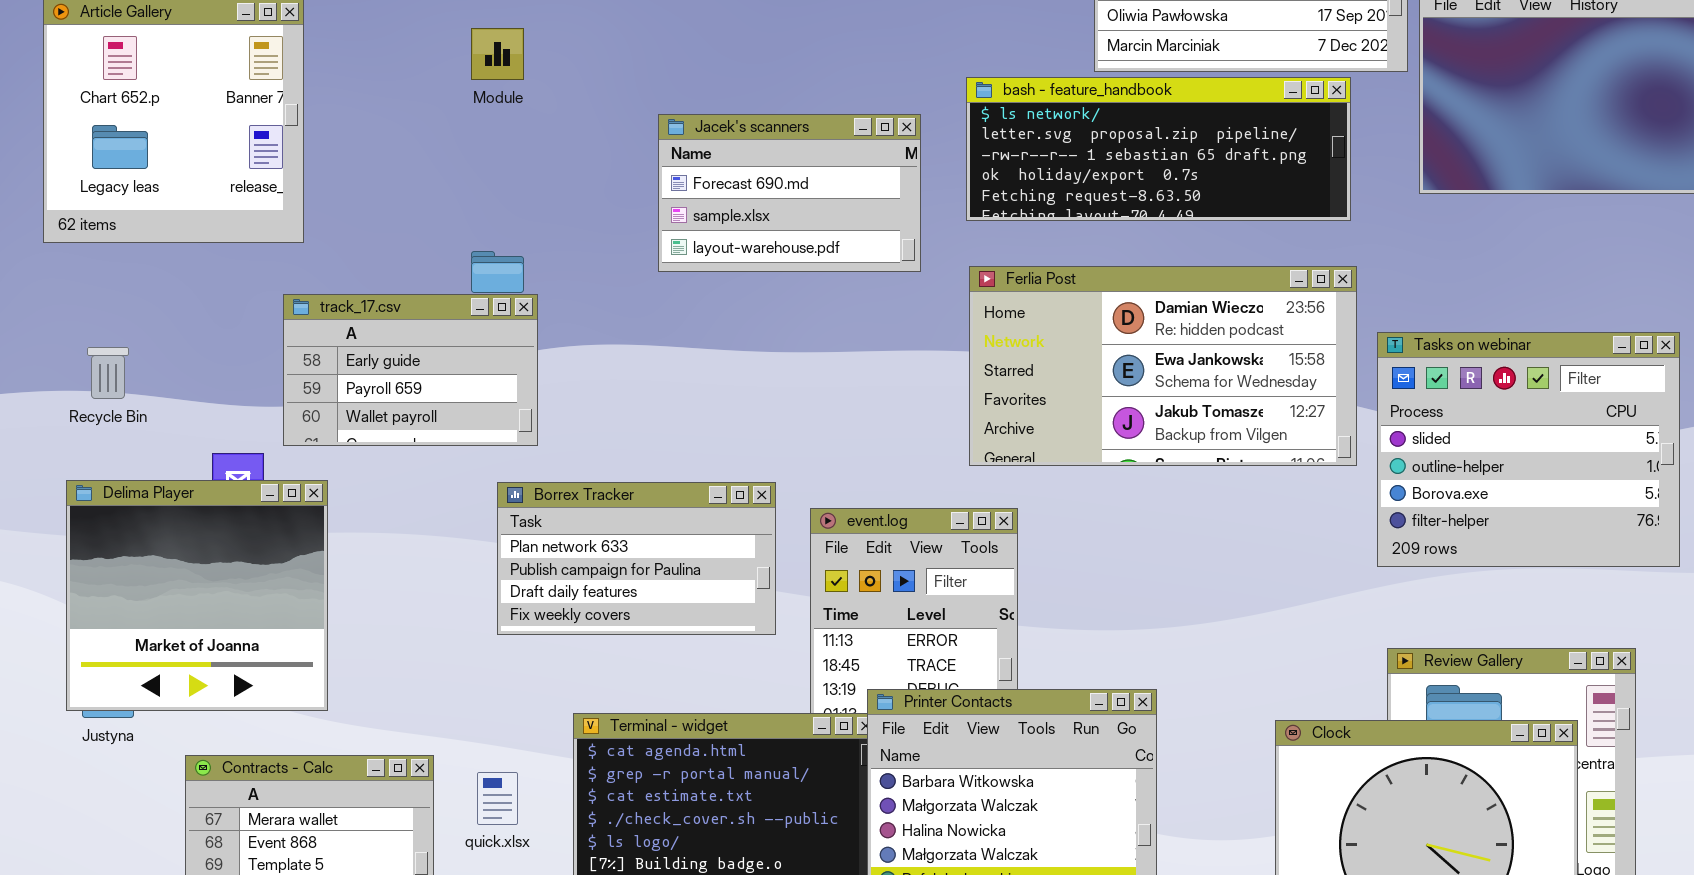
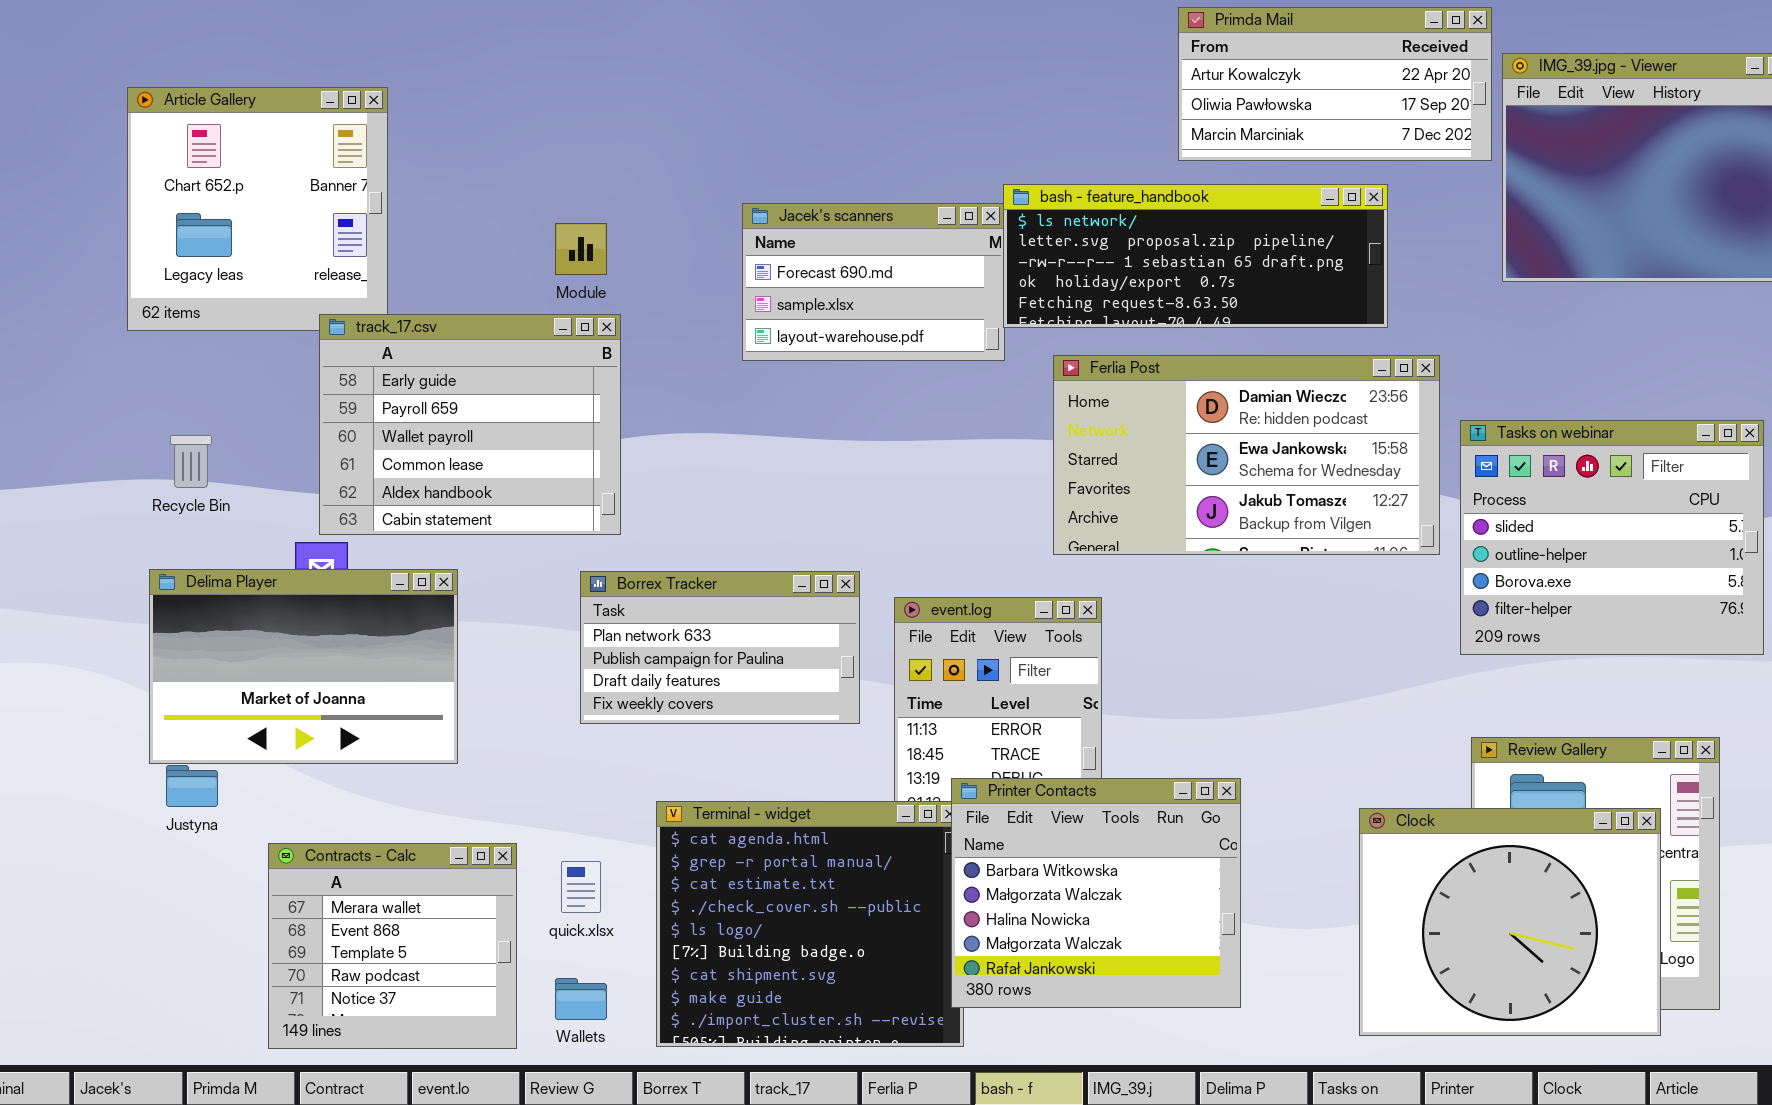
Module: [471,28,524,80] -> [555,223,607,275], moved
bash - feature_handbook: [966,77,1351,221] -> [1003,184,1388,328], moved
track_17.csv: [283,294,538,446] -> [319,314,621,535], resized
Delima Player: [66,480,328,711] -> [149,569,458,764], resized

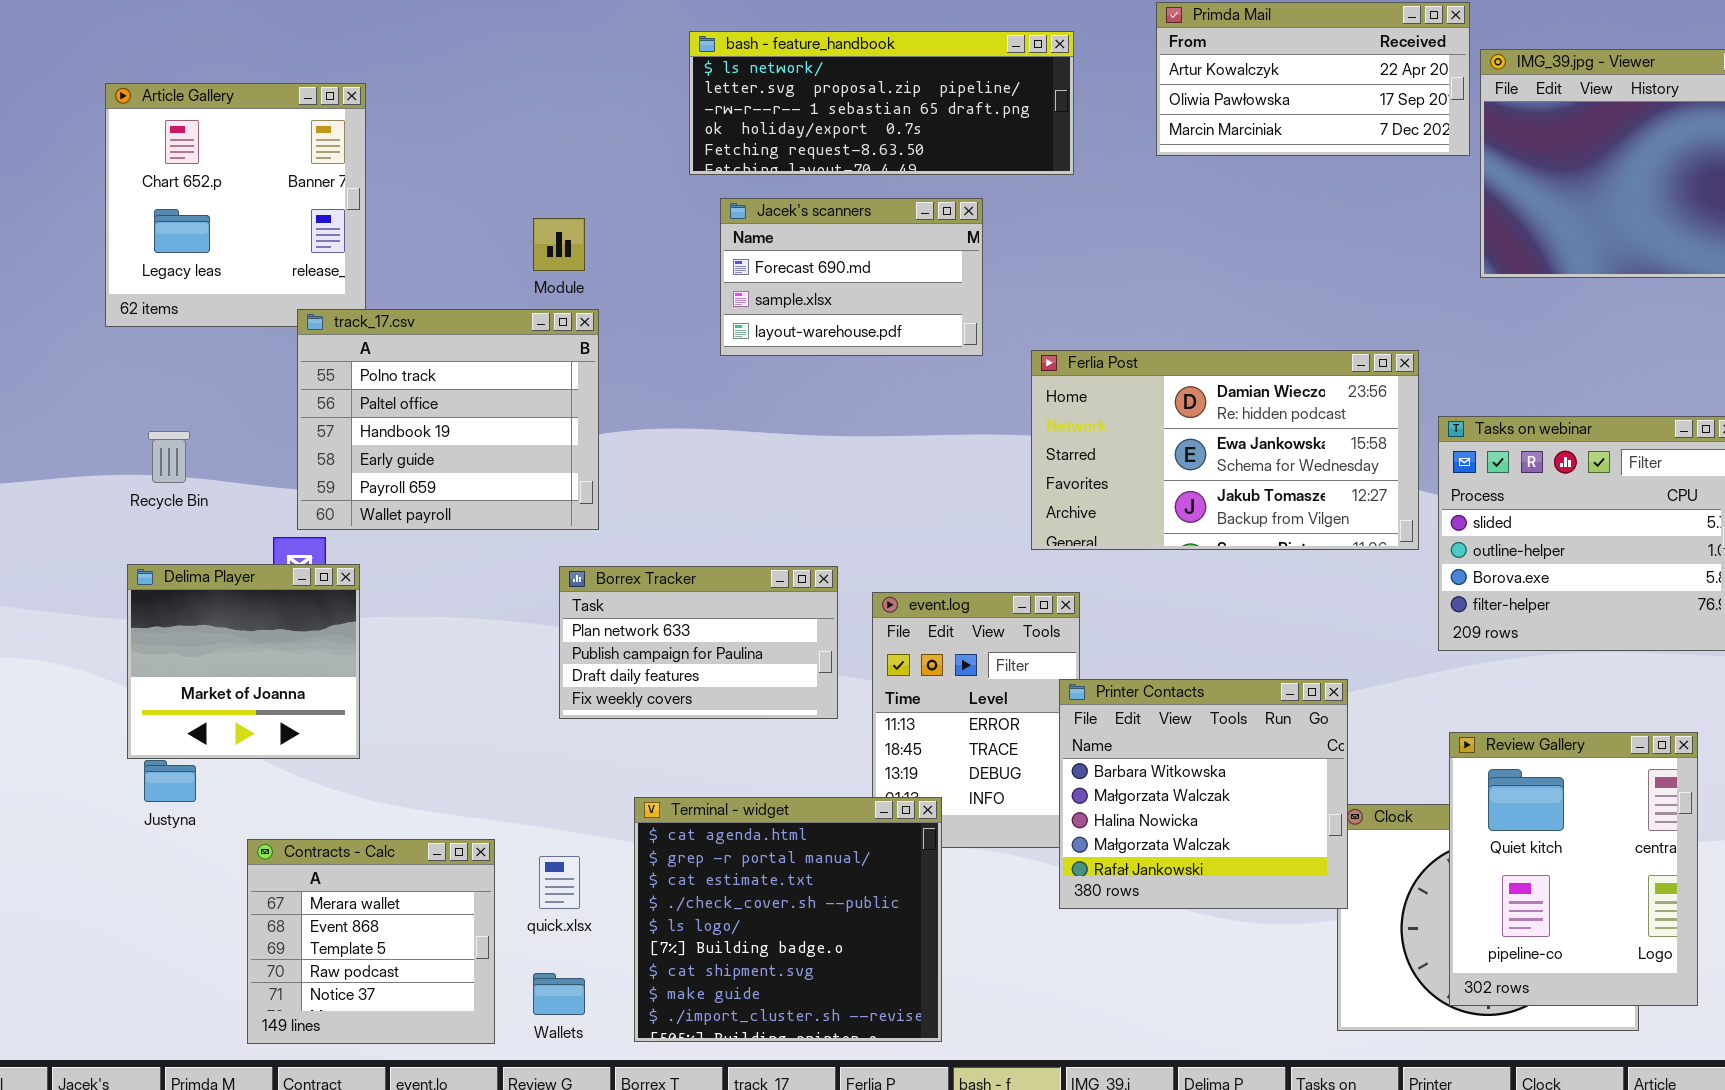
bash - feature_handbook: [1003,184,1388,328] -> [689,31,1074,175], moved
track_17.csv: [319,314,621,535] -> [297,309,599,530], scrolled up 3 rows
Delima Player: [149,569,458,764] -> [127,564,360,759], resized
Review Gallery: [1471,737,1720,1010] -> [1449,732,1698,1006], raised
Printer Contacts: [951,778,1241,1008] -> [1059,679,1348,909], moved

